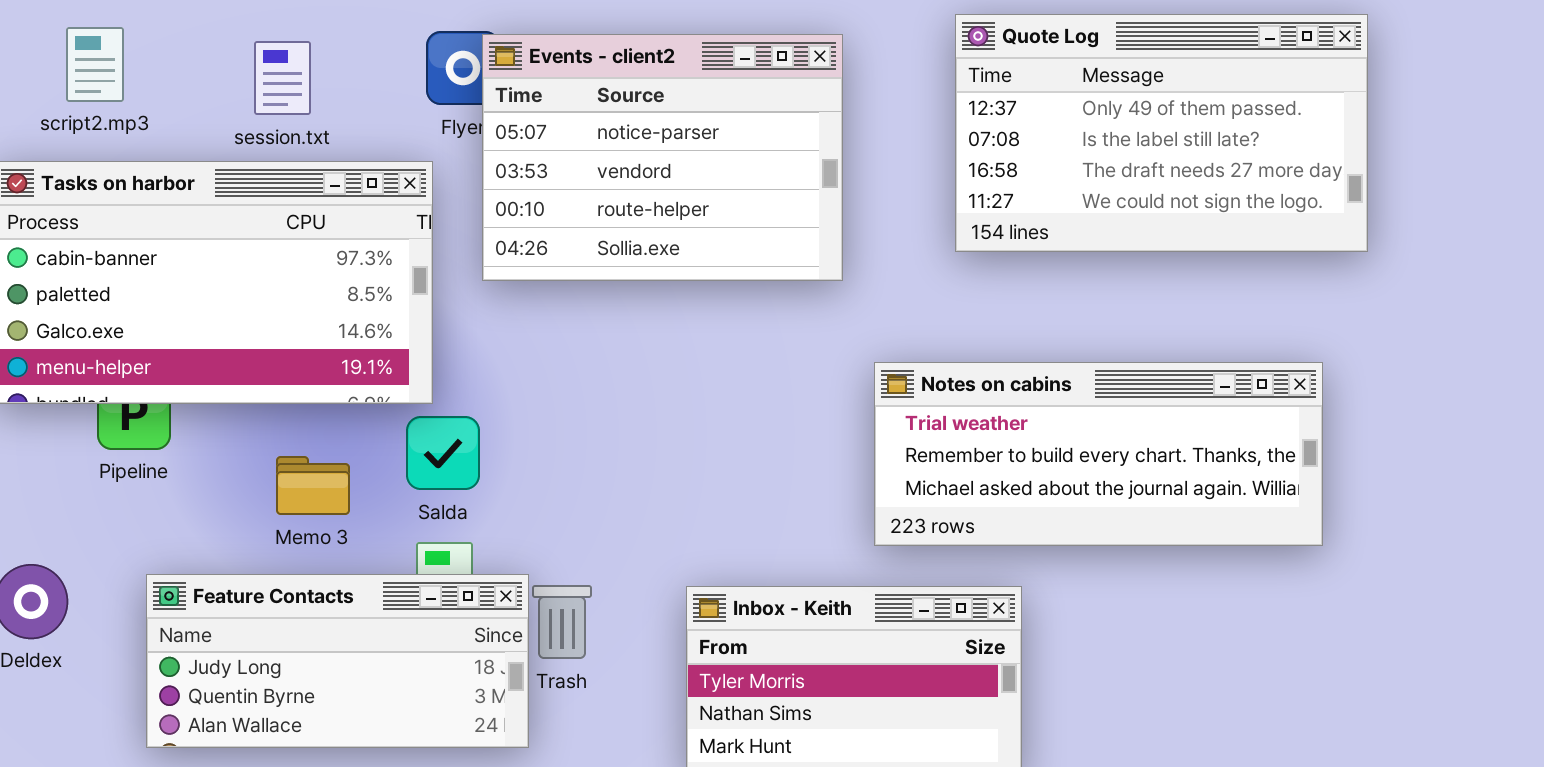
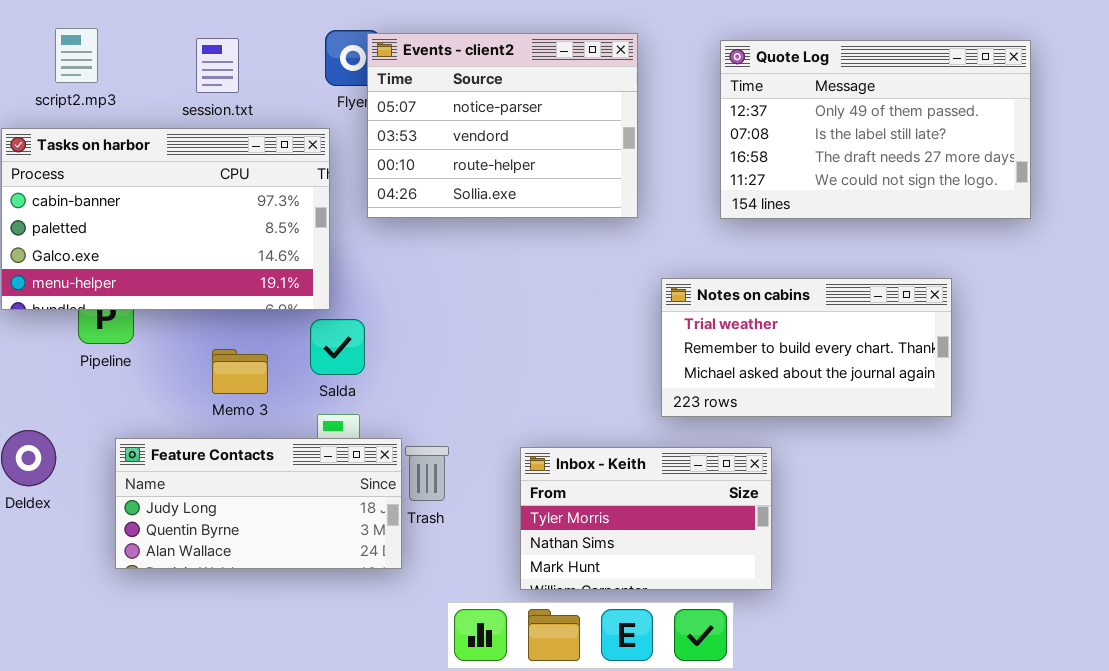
Quote Log: [955,14,1368,252] -> [720,40,1031,219], moved
Notes on cabins: [874,362,1323,546] -> [661,278,952,417], resized

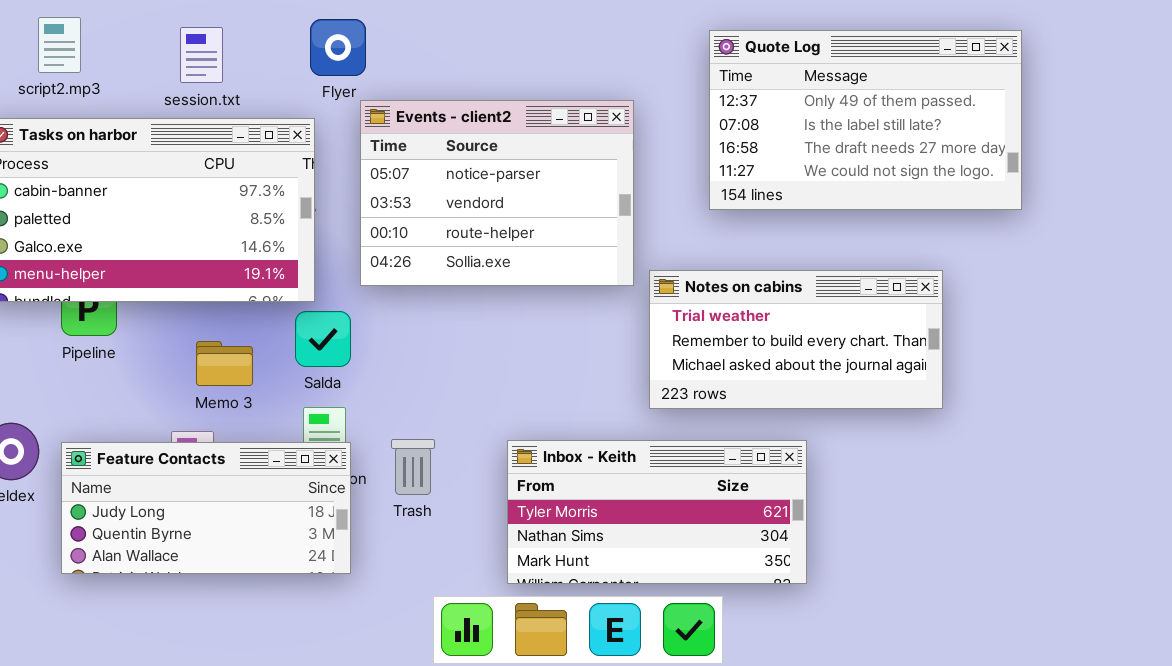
Events - client2: [367,33,638,218] -> [360,100,634,286], moved
Feature Contacts: [115,438,402,569] -> [61,442,351,574], moved
Inbox - Keith: [520,447,772,590] -> [507,440,807,584], resized

